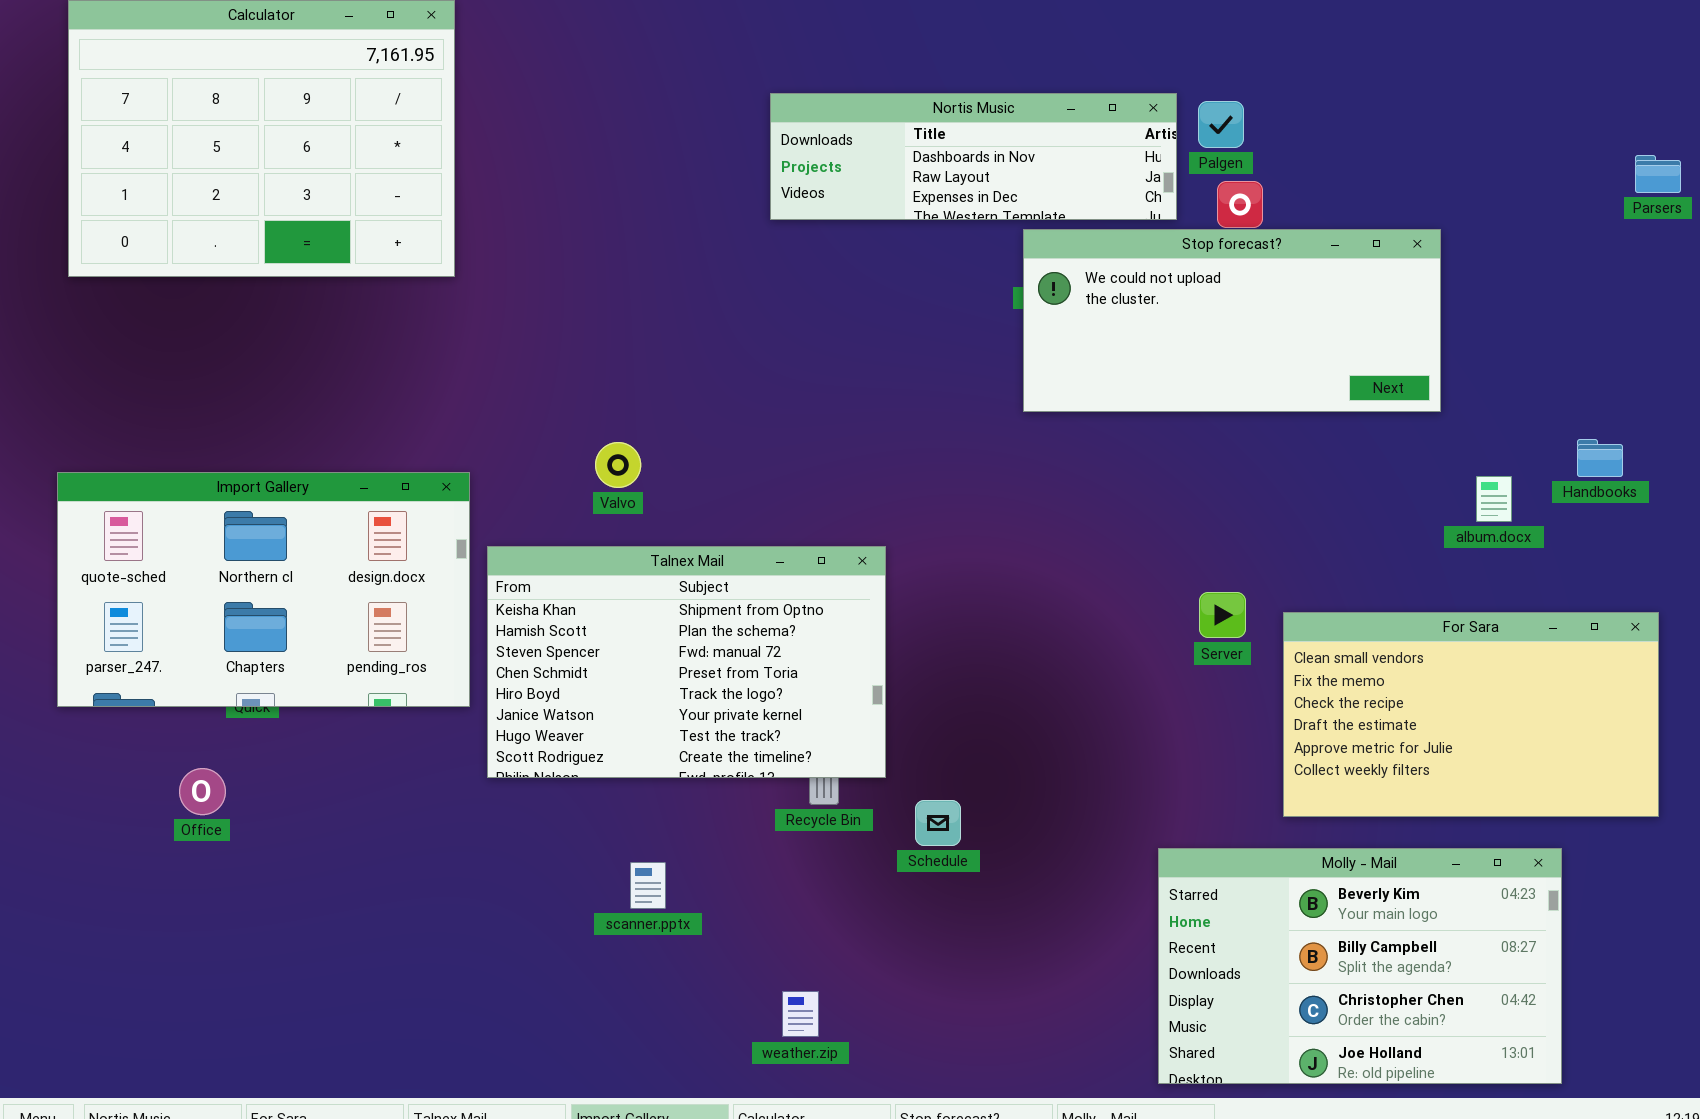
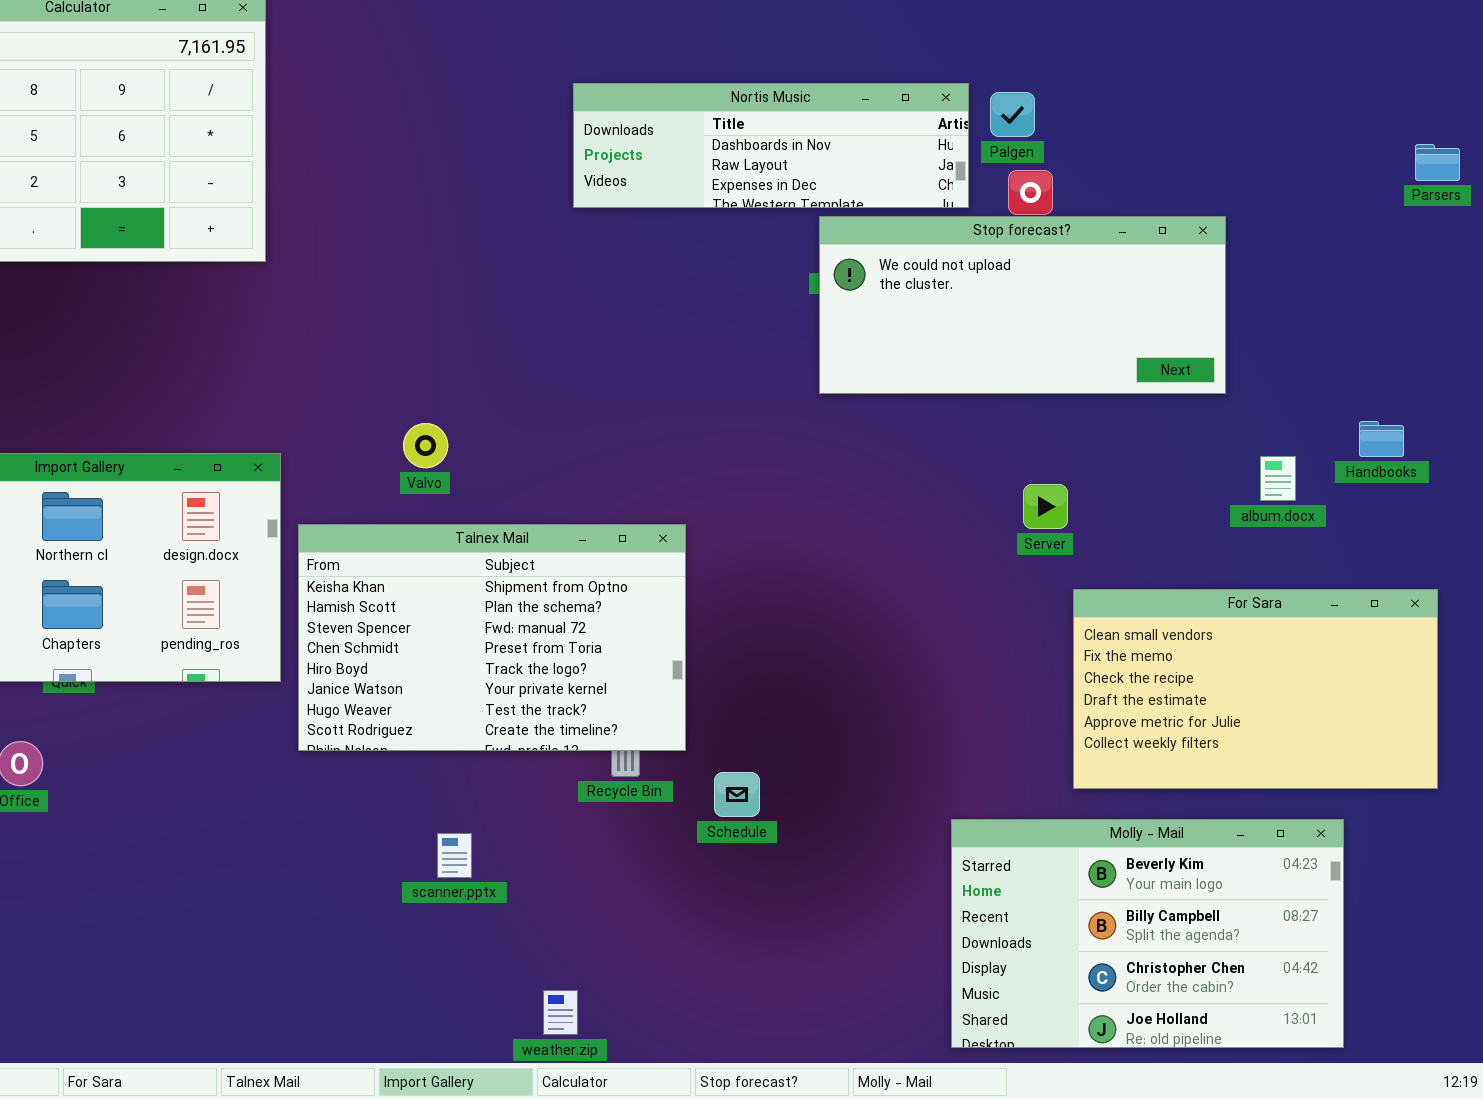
Server: [1199,592,1246,638] -> [1023,484,1068,529], moved
weather.zip: [782,991,819,1037] -> [543,990,578,1035], moved

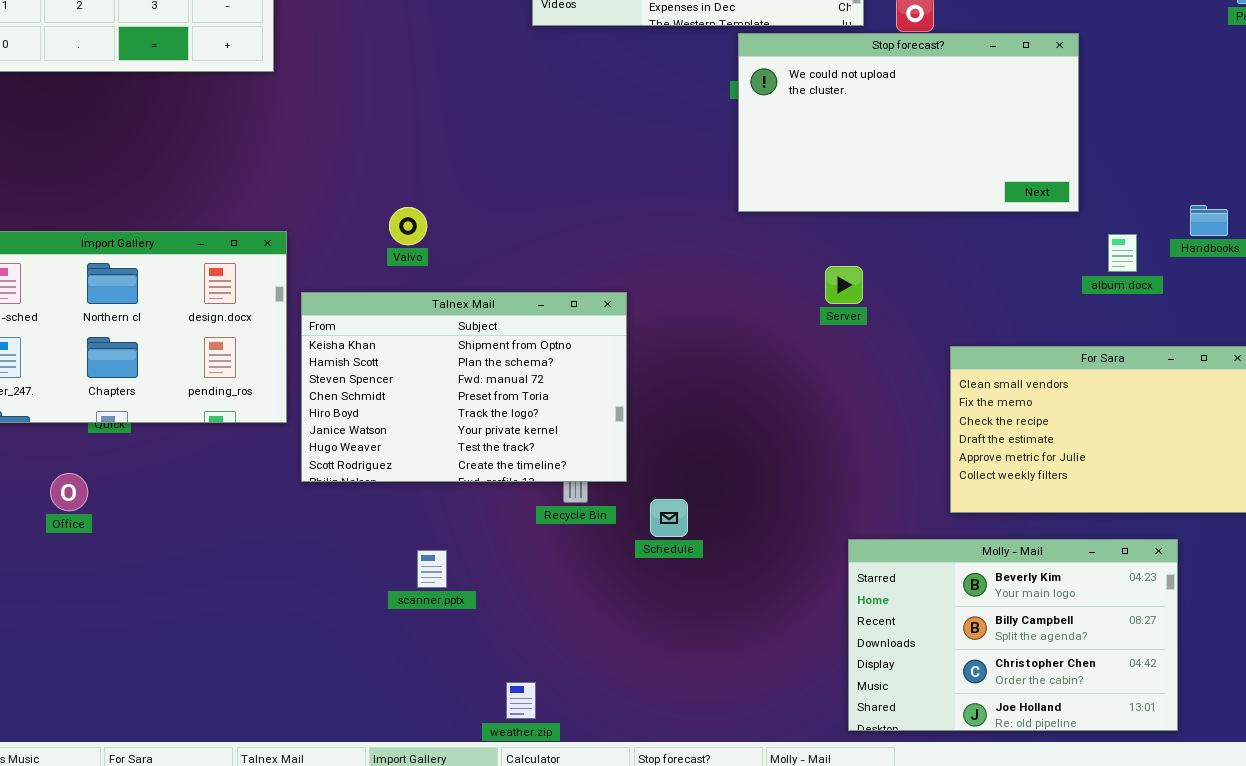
Stop forecast?: [819,216,1226,394] -> [738,33,1079,212], resized
Server: [1023,484,1068,529] -> [825,266,863,304], moved

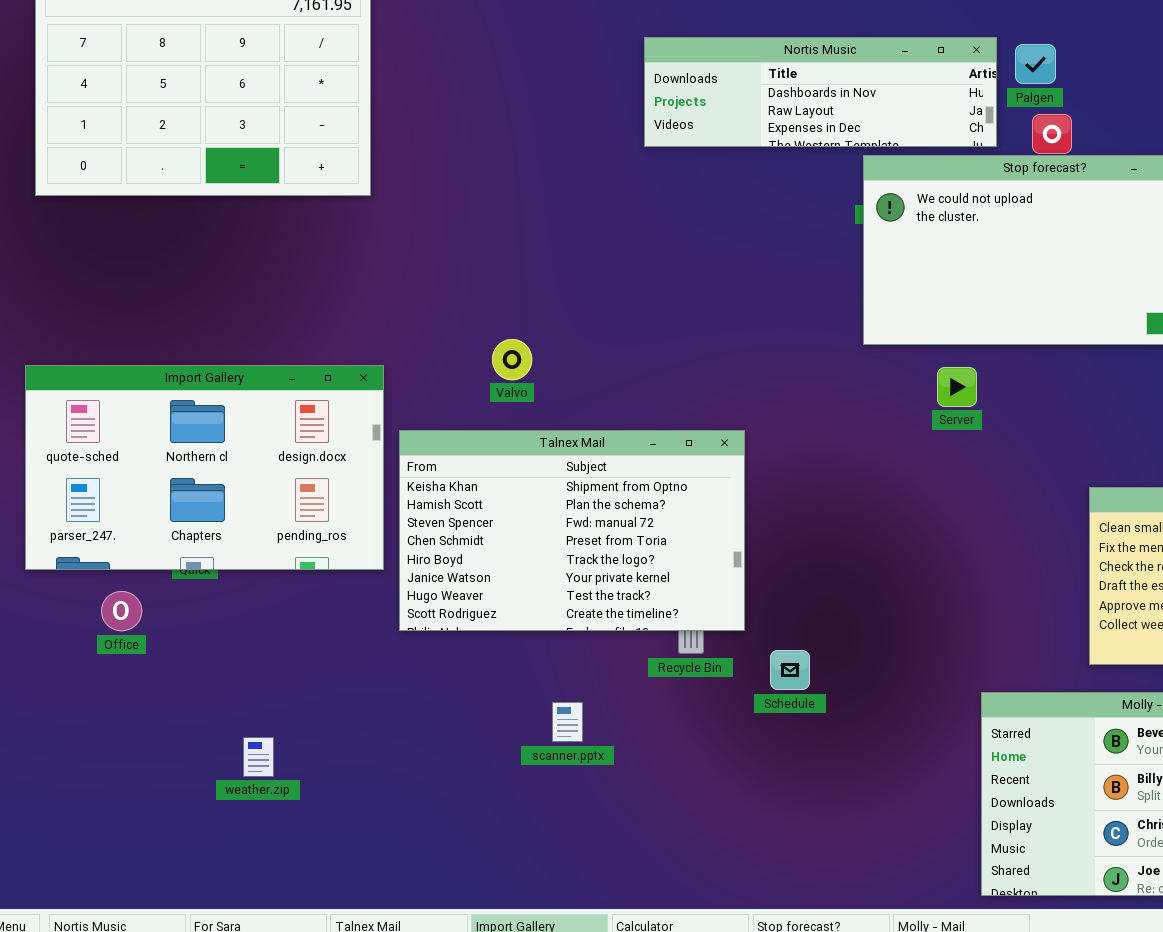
Server: [825,266,863,304] -> [937,367,977,407], moved
Office: [50,473,88,511] -> [101,591,142,631], moved
scanner.pptx: [417,550,447,588] -> [552,702,583,742], moved
weather.zip: [506,682,536,719] -> [243,737,274,777], moved

